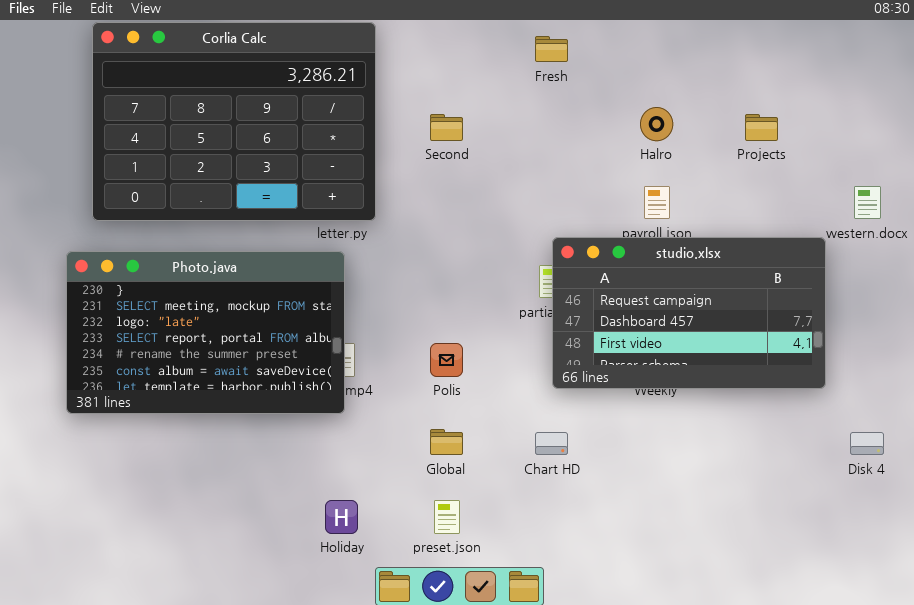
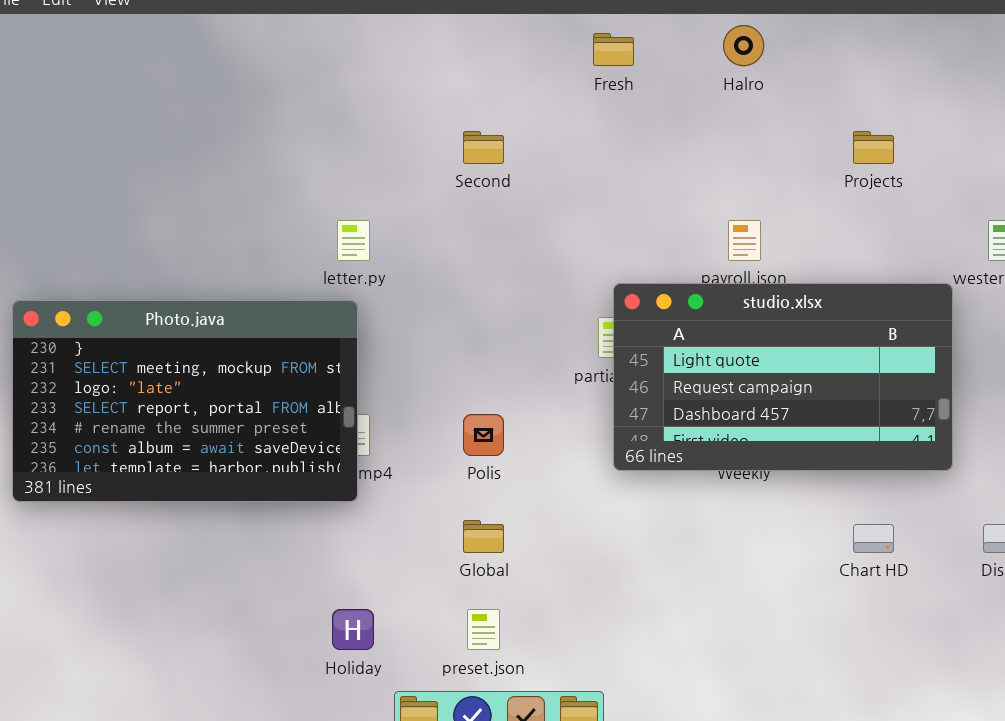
Corlia Calc: [92,22,376,221] -> none, closed
Halro: [640,107,673,141] -> [723,25,764,66], moved
studio.xlsx: [552,237,826,389] -> [613,283,953,471], scrolled up 1 row
Chart HD: [535,432,568,455] -> [853,524,894,553], moved

